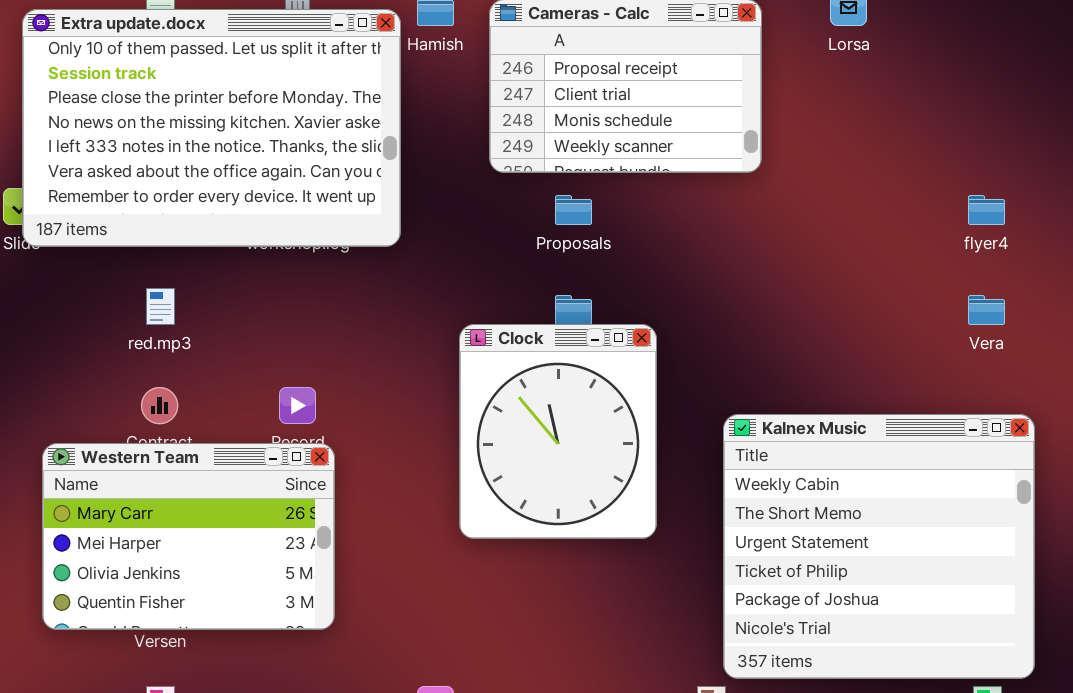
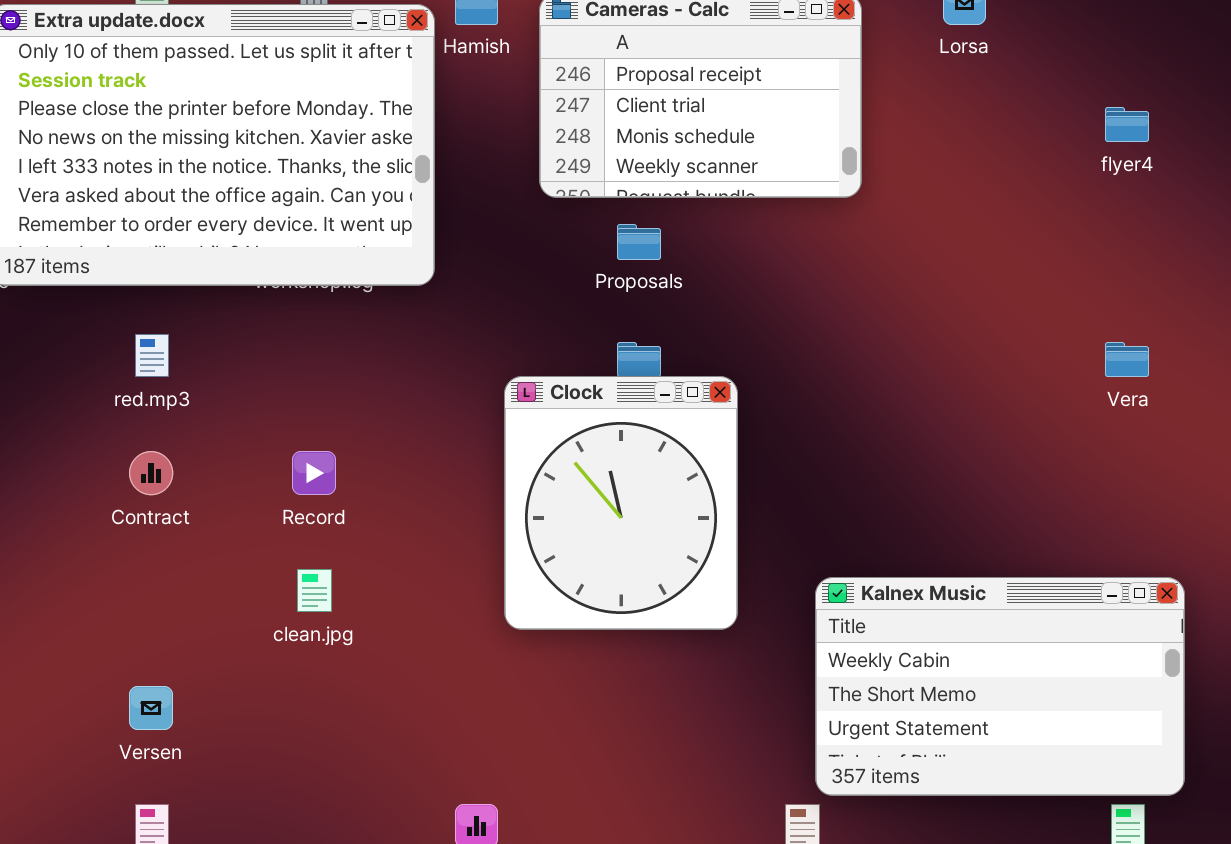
flyer4: [968,195,1005,225] -> [1105,107,1149,142], moved
Kalnex Music: [723,414,1035,679] -> [815,577,1185,796], resized
Western Team: [42,443,335,630] -> none, closed

